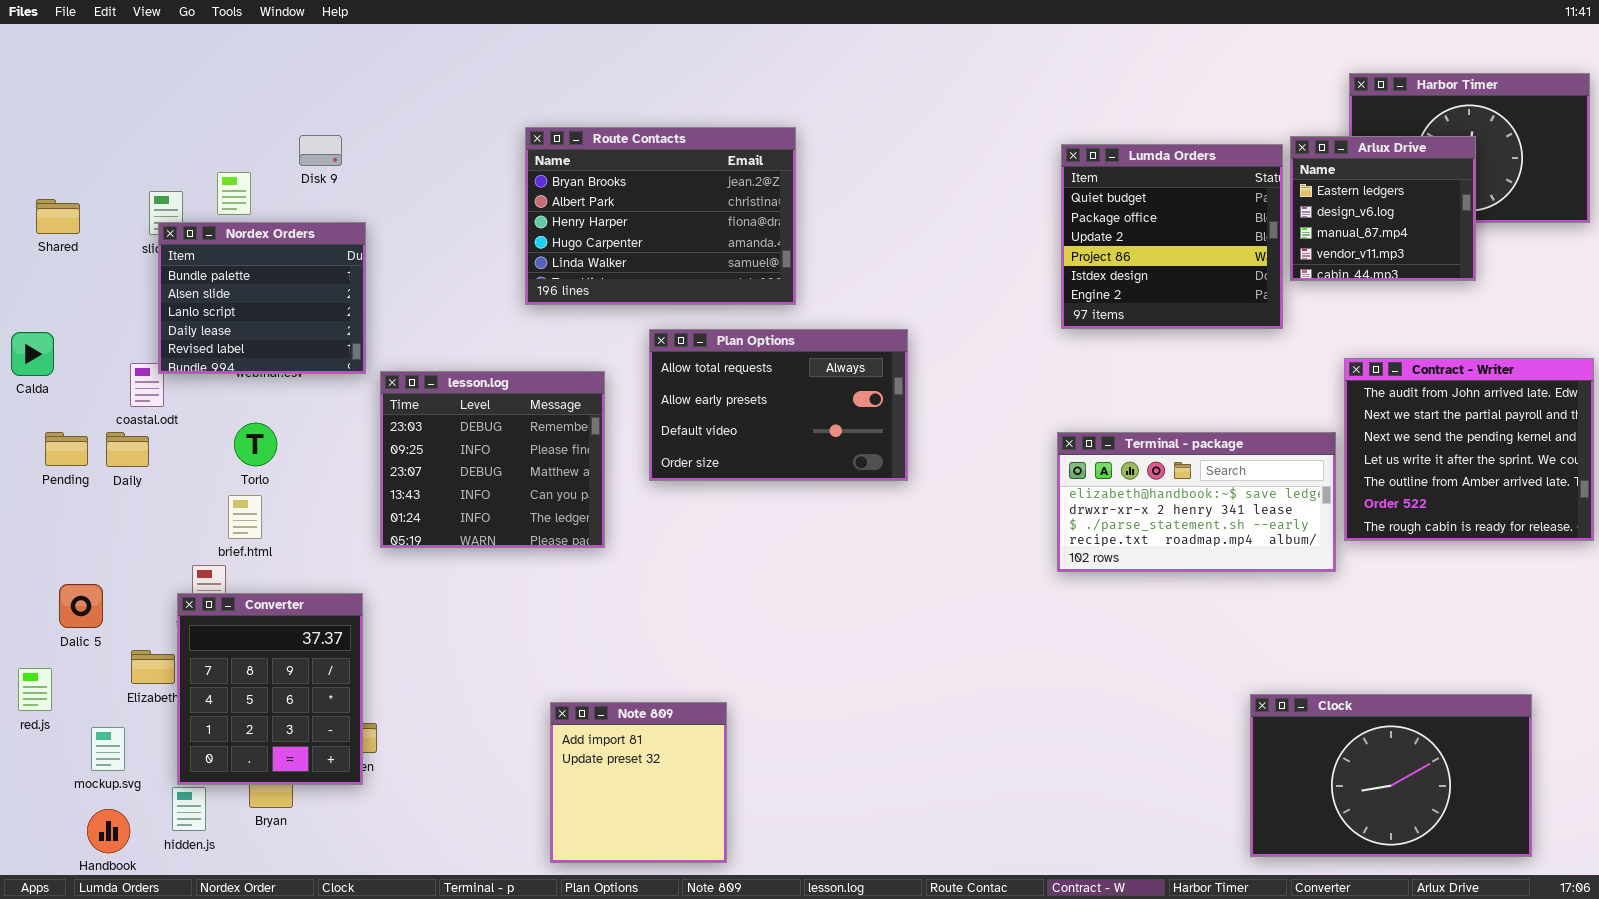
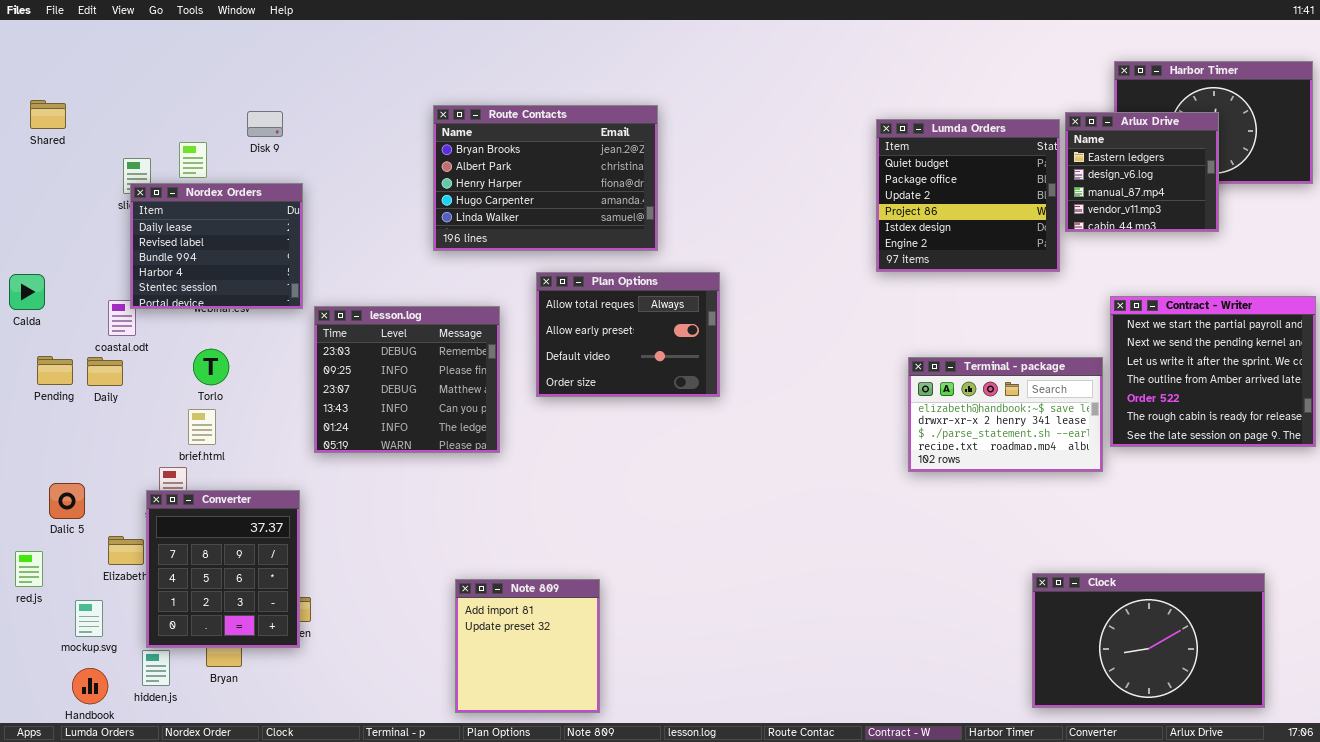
Shared: [36,199,80,234] -> [30,100,66,129], moved
Nordex Orders: [158,222,366,374] -> [130,183,303,309], scrolled down 3 rows
Plan Options: [649,329,908,481] -> [536,272,720,397], resized
Contract - Writer: [1344,358,1594,541] -> [1110,296,1316,447], scrolled down 1 row
Terminal - package: [1057,432,1336,572] -> [908,357,1103,472], resized

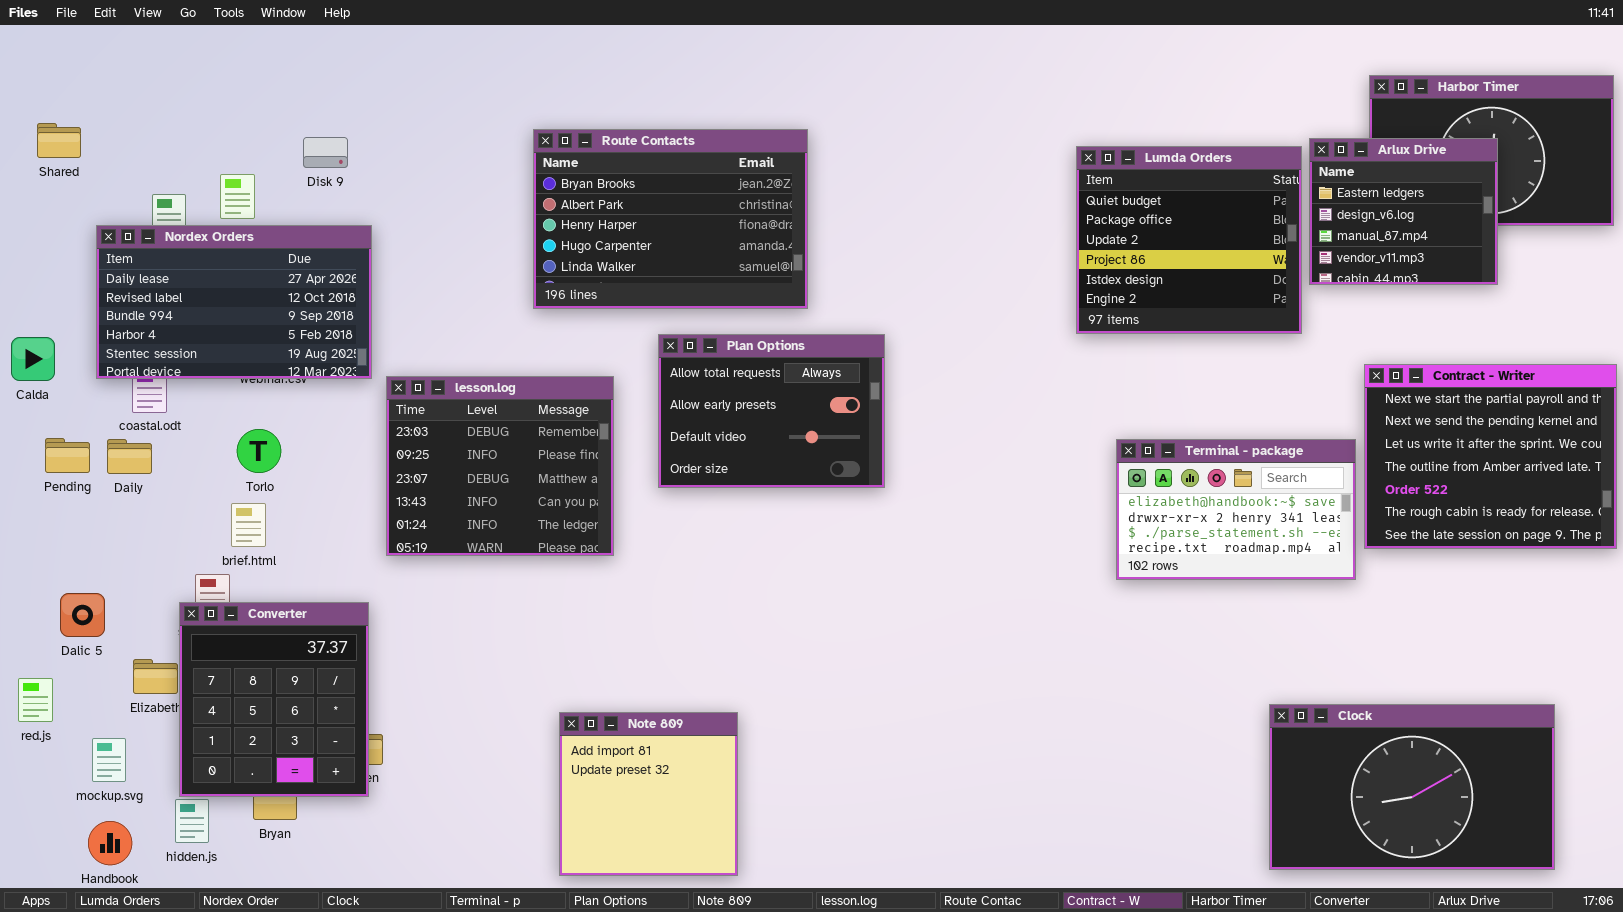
Nordex Orders: [130,183,303,309] -> [96,225,372,379], resized

